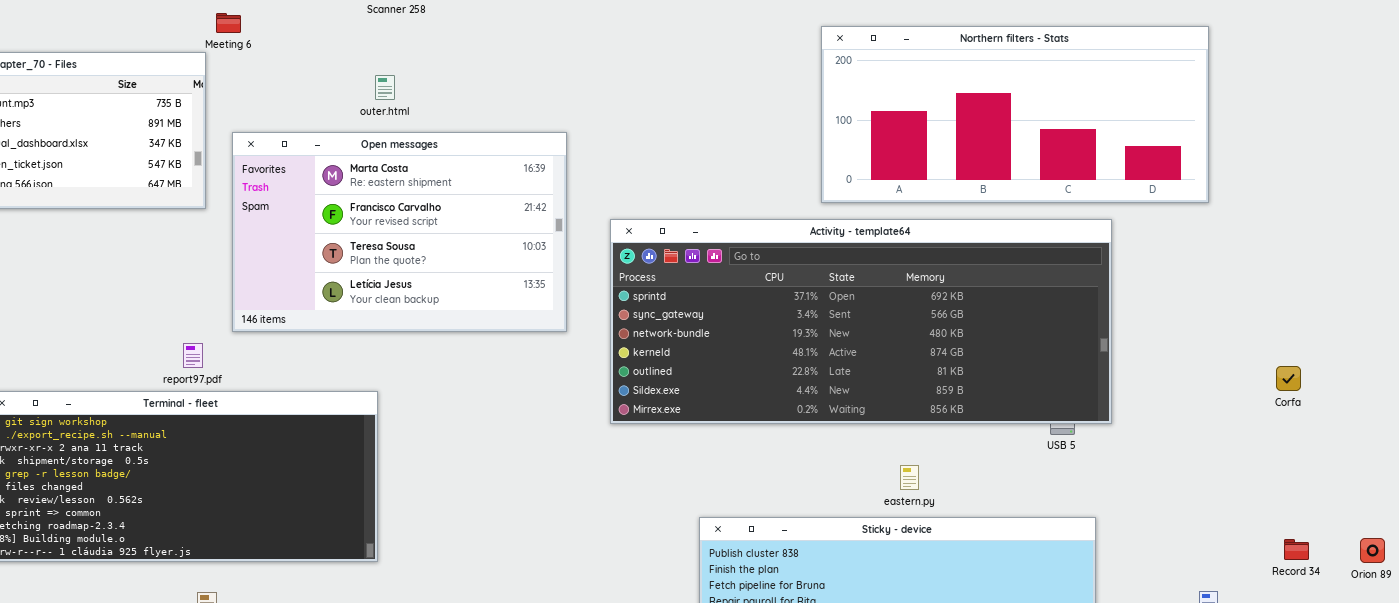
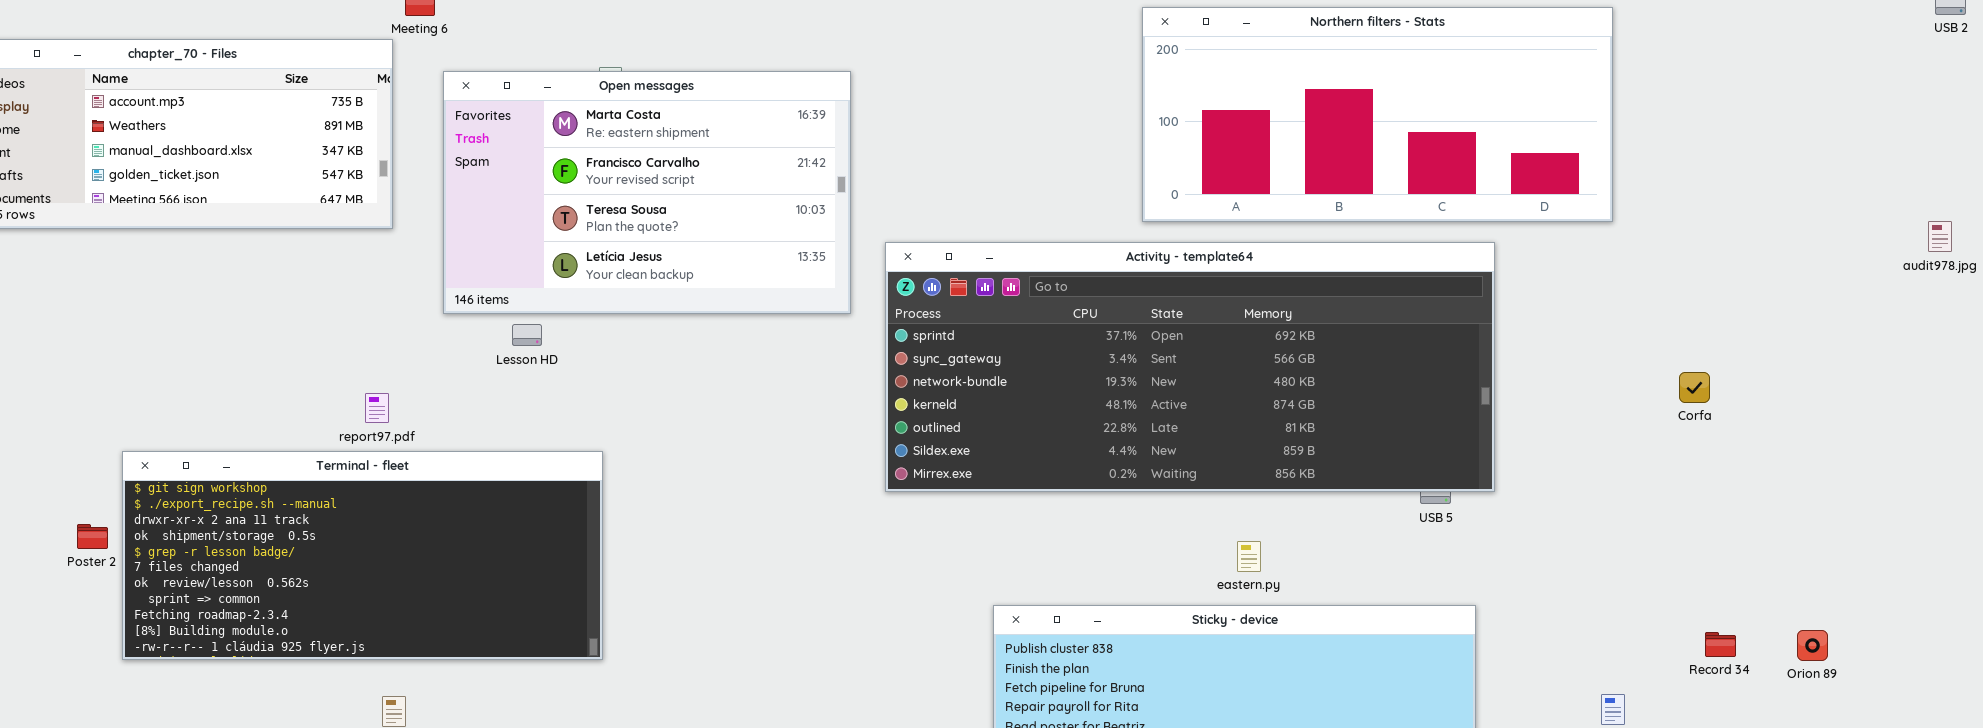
Open messages: [232,132,567,332] -> [443,71,851,314], moved
Corfa: [1276,366,1301,391] -> [1679,372,1710,403], moved

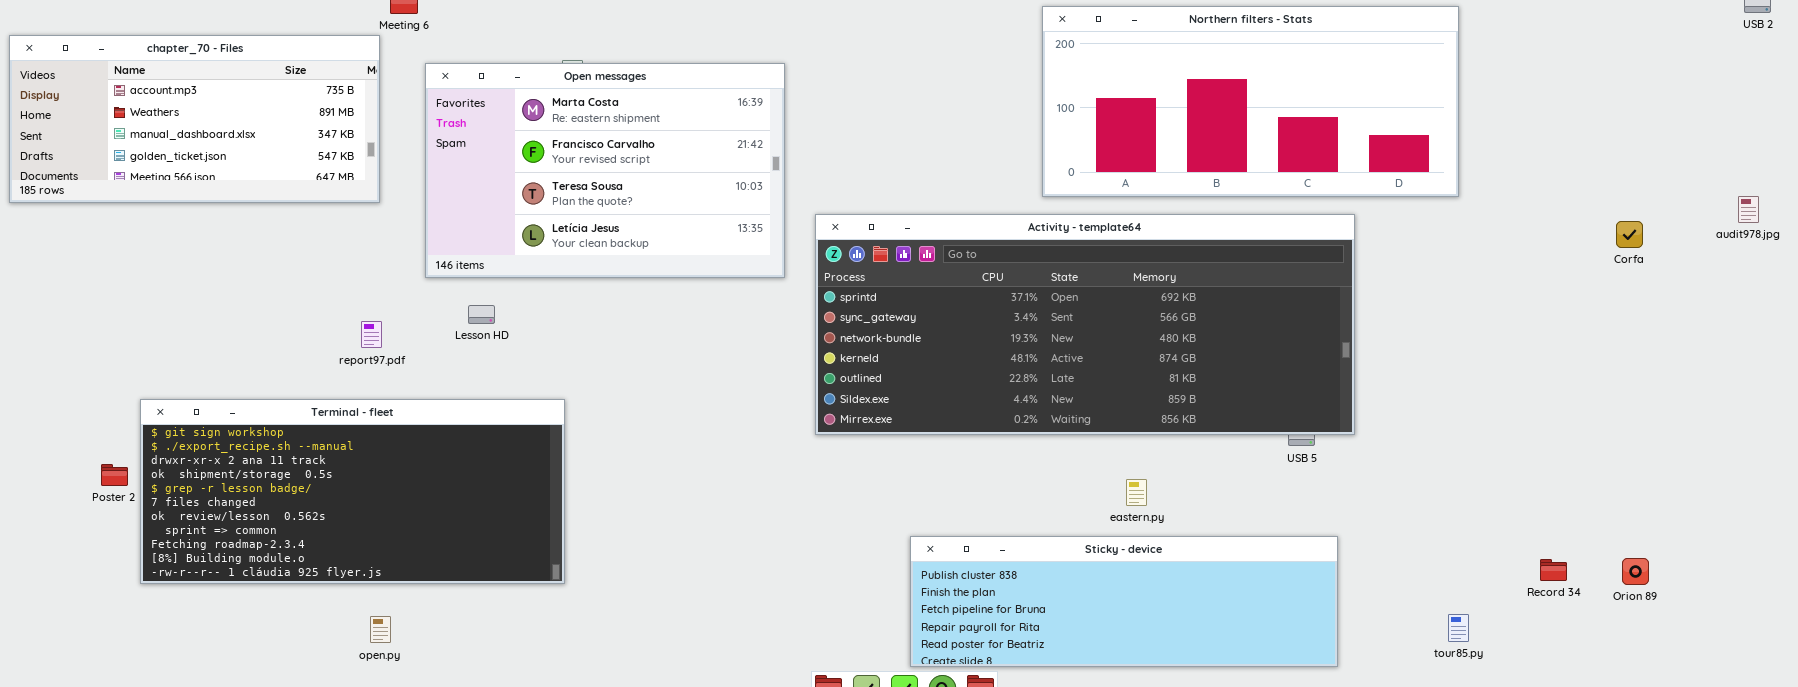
Lesson HD: [512,324,542,346] -> [468,305,495,324], moved
Corfa: [1679,372,1710,403] -> [1616,221,1643,248], moved
report97.pdf: [365,393,389,423] -> [361,321,382,348], moved

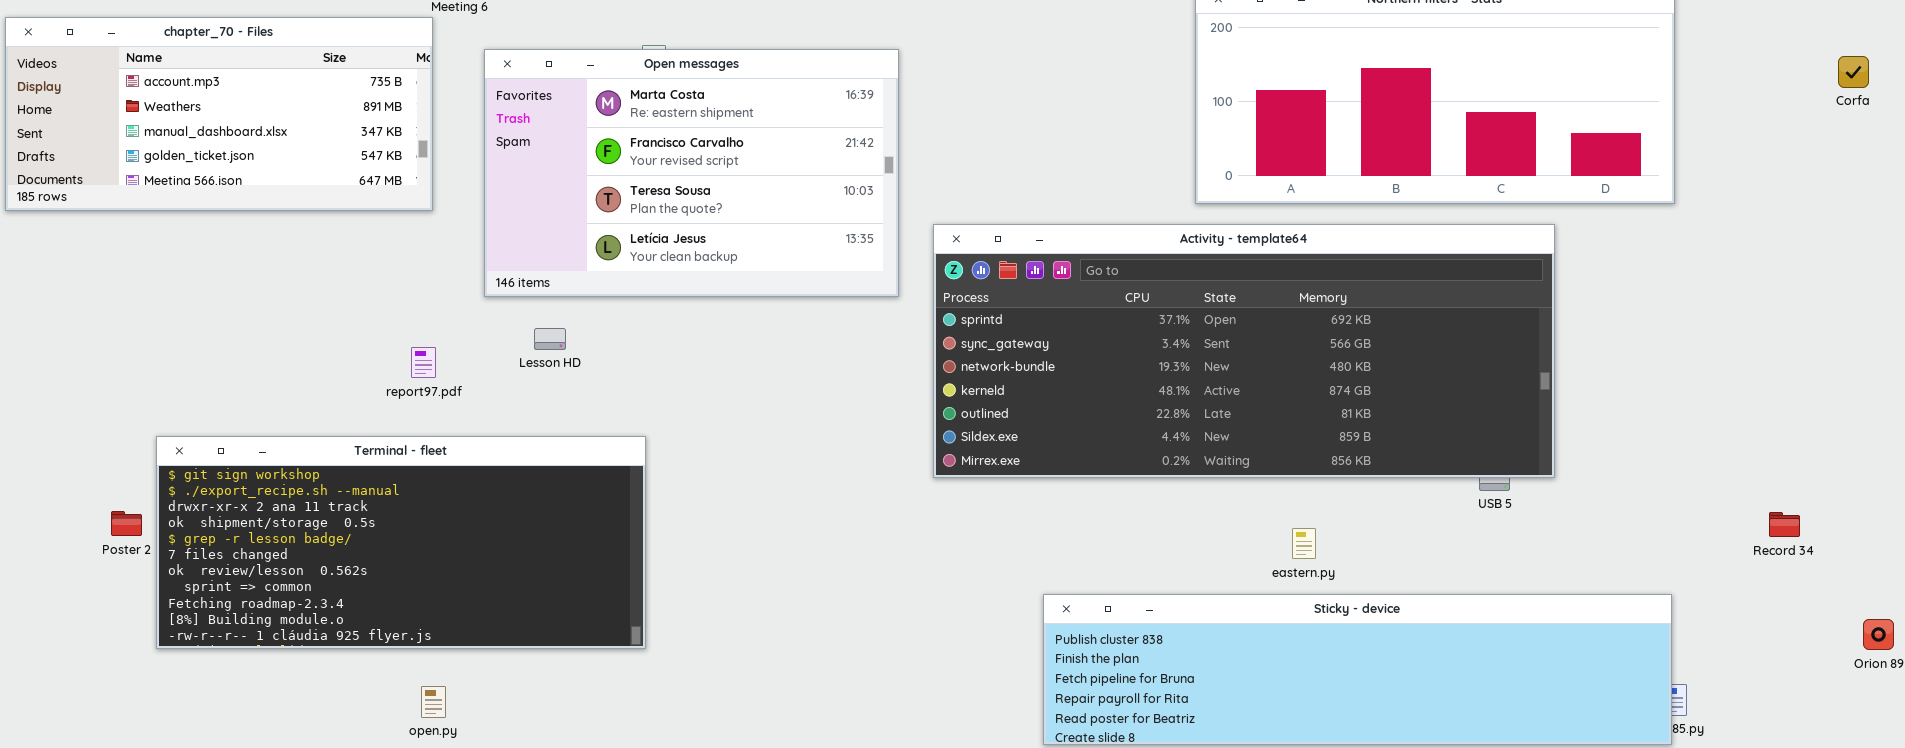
Corfa: [1616,221,1643,248] -> [1838,56,1869,88], moved
Sticky - device: [910,536,1338,667] -> [1043,594,1672,745], resized
Record 34: [1540,559,1567,581] -> [1769,512,1800,537], moved

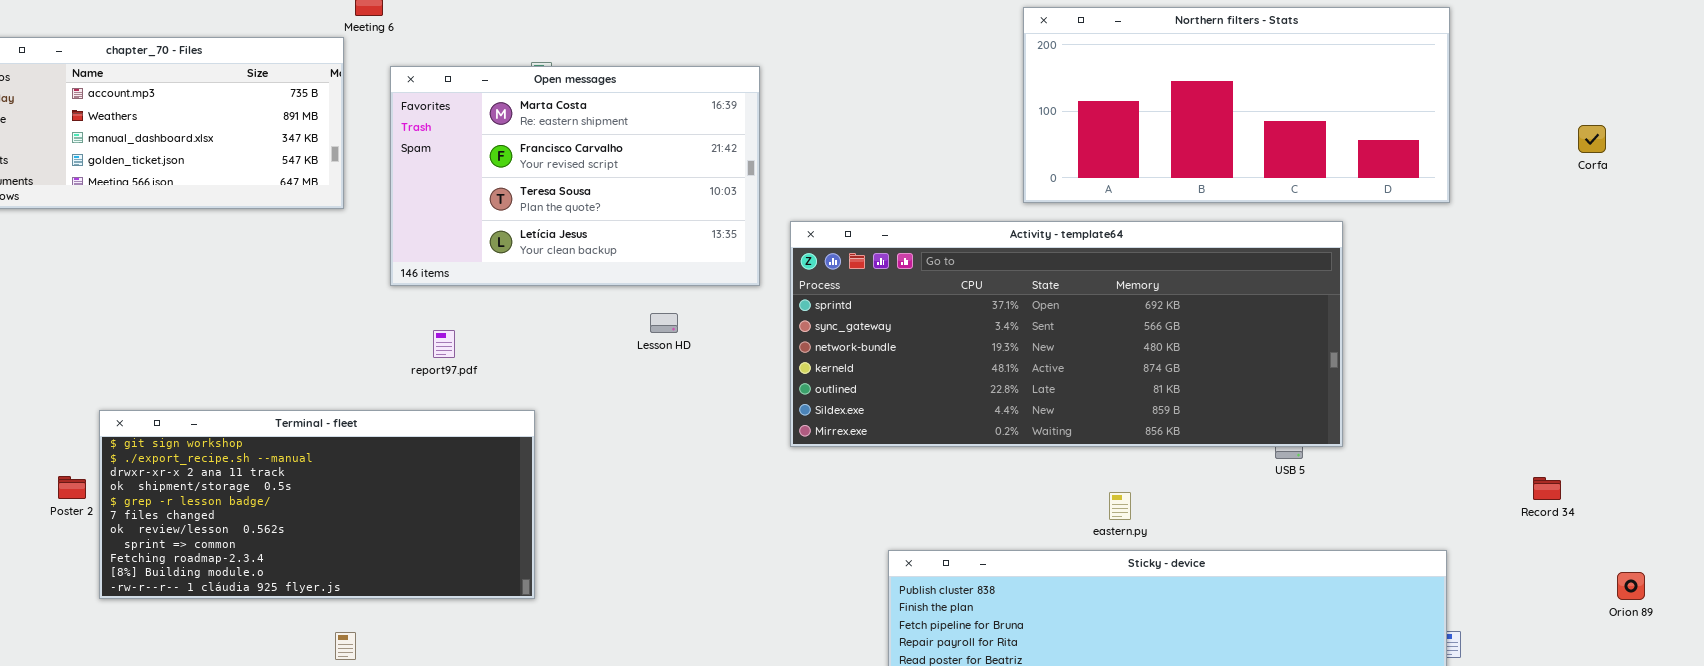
Corfa: [1838,56,1869,88] -> [1578,125,1606,153], moved
Lesson HD: [534,328,566,350] -> [650,313,678,333], moved
report97.pdf: [411,347,436,378] -> [433,330,455,358], moved

